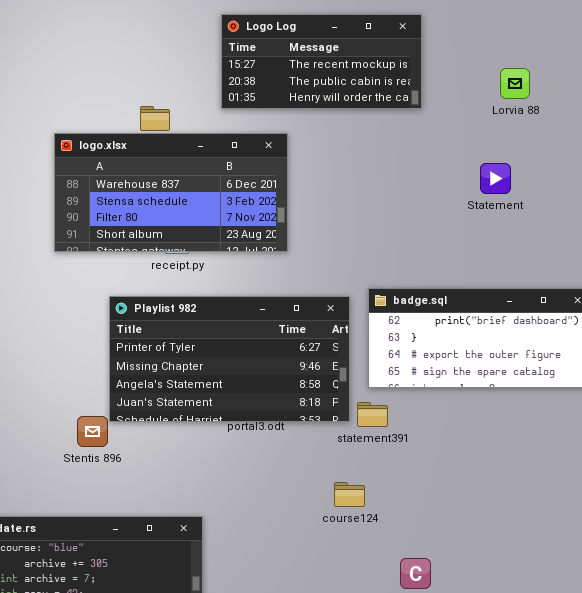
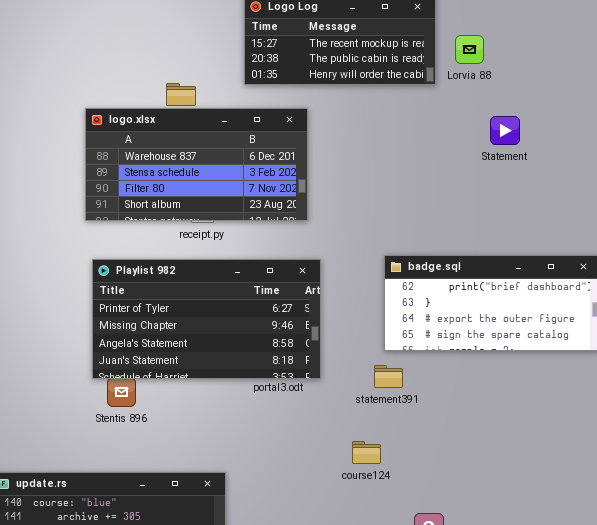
Lorvia 88: [500,68,530,99] -> [455,35,484,64], moved
Statement: [480,163,511,194] -> [490,116,520,145], moved
Playlist 982: [109,296,350,422] -> [92,259,321,379], moved

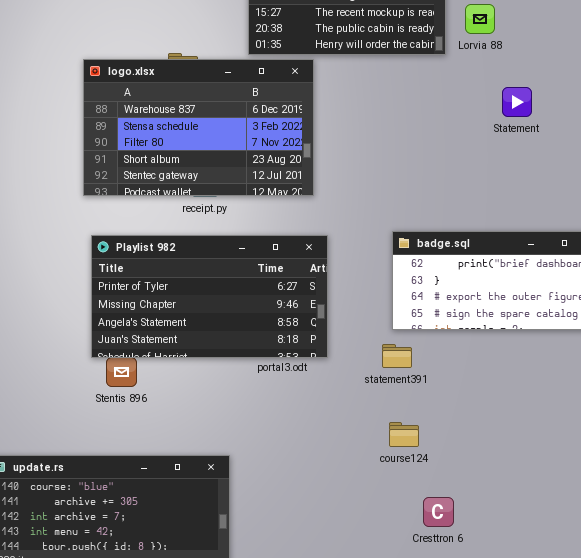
logo.xlsx: [85,108,308,221] -> [83,59,314,196], resized
course124: [352,441,381,464] -> [389,422,419,447], moved

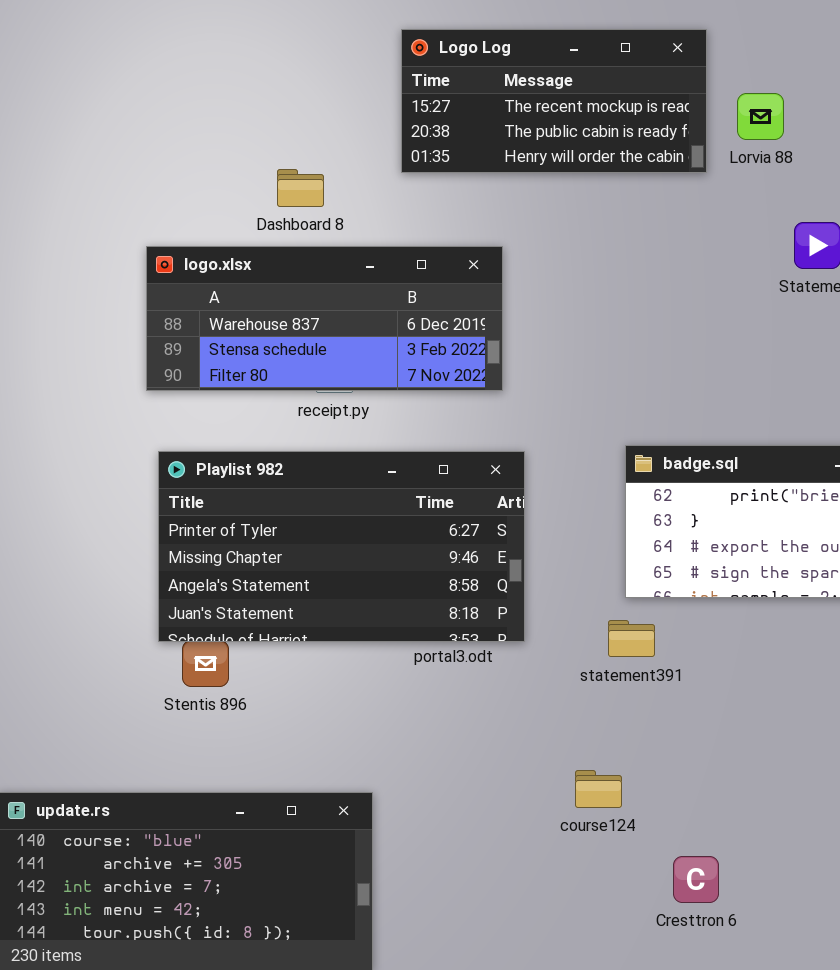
logo.xlsx: [83,59,314,196] -> [146,246,503,391], resized
course124: [389,422,419,447] -> [575,770,622,808], moved

